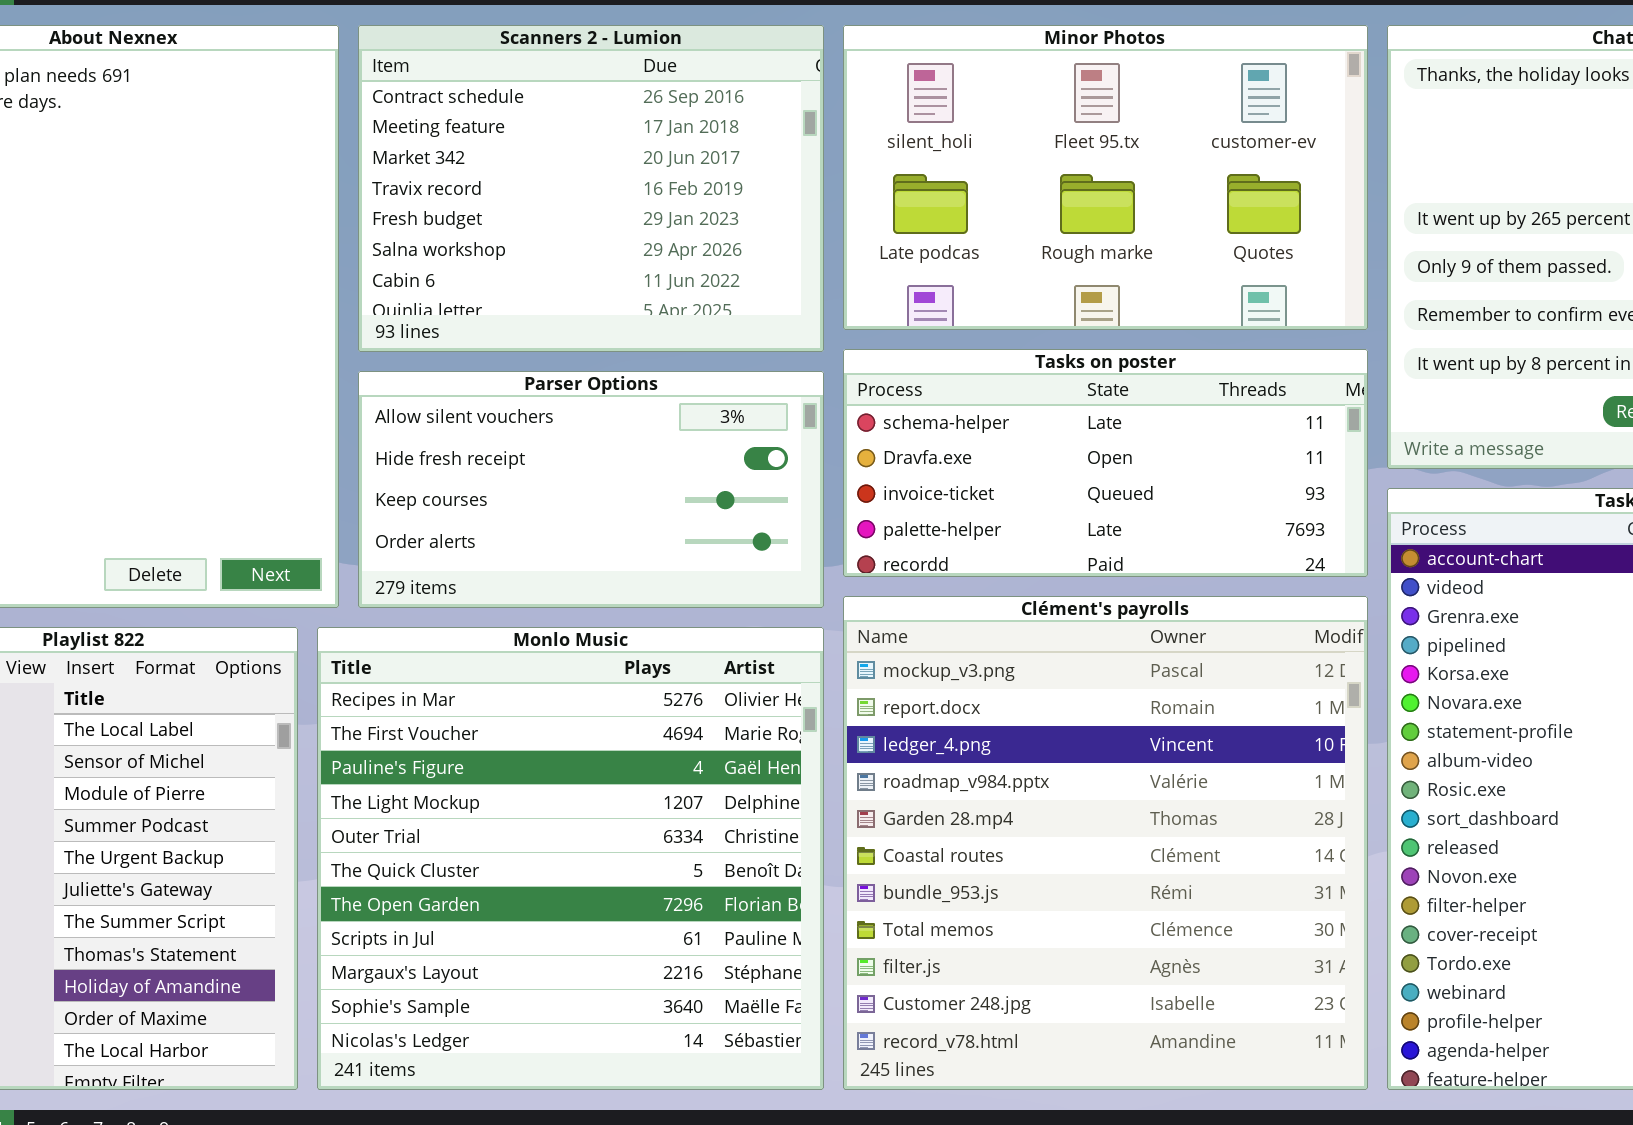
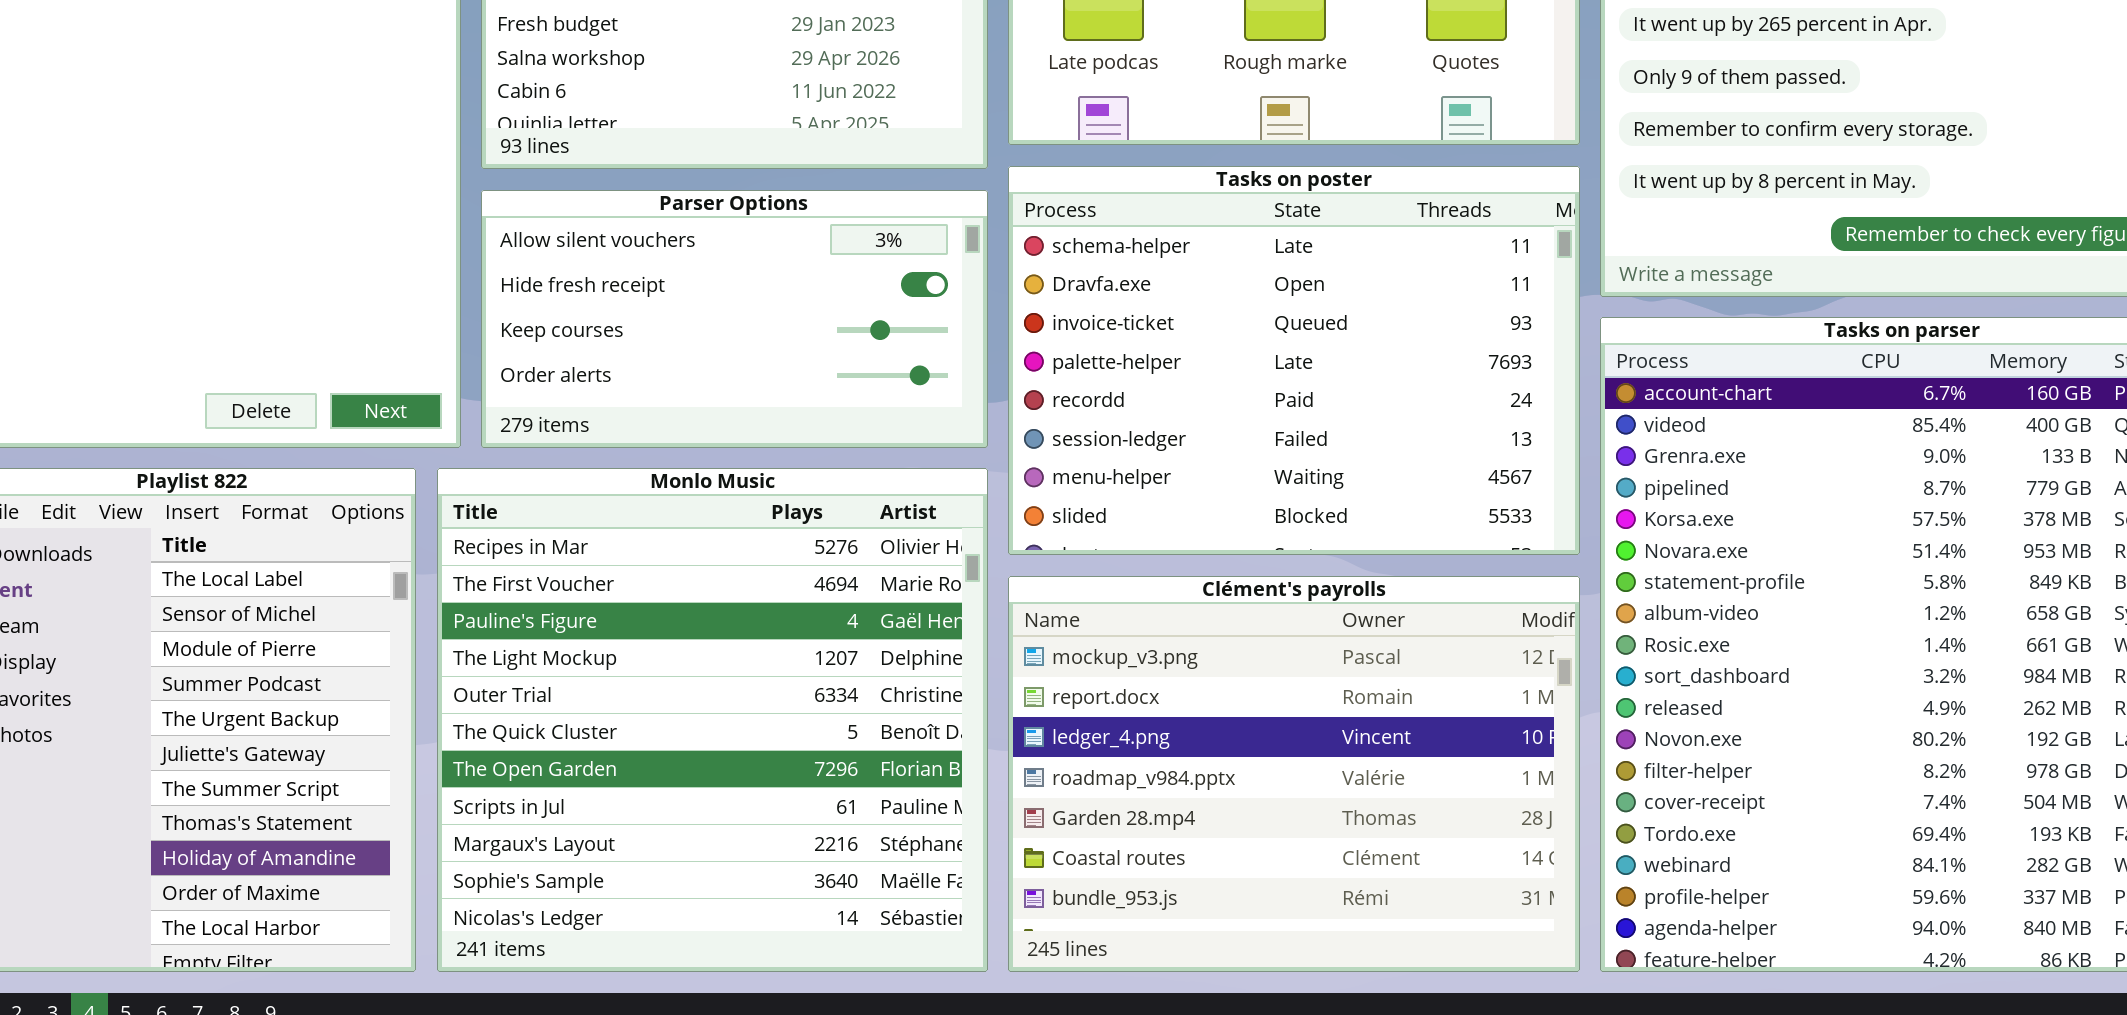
Tasks on poster: [843,349,1368,577] -> [1008,166,1580,555], resized
Clément's payrolls: [843,596,1368,1090] -> [1008,576,1580,972], resized

